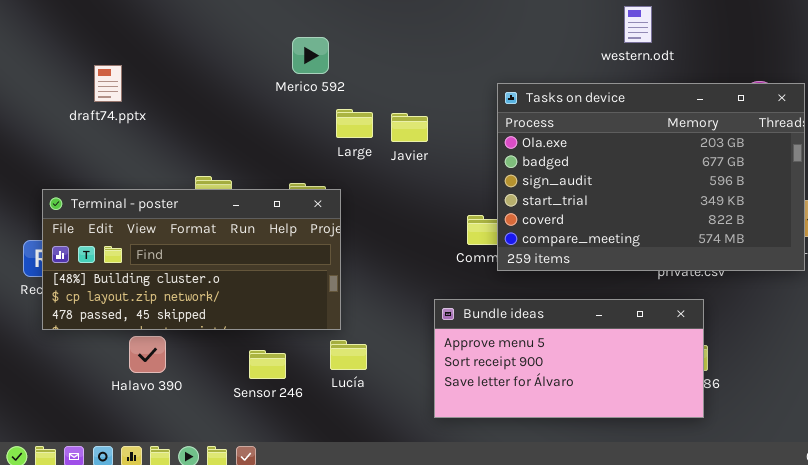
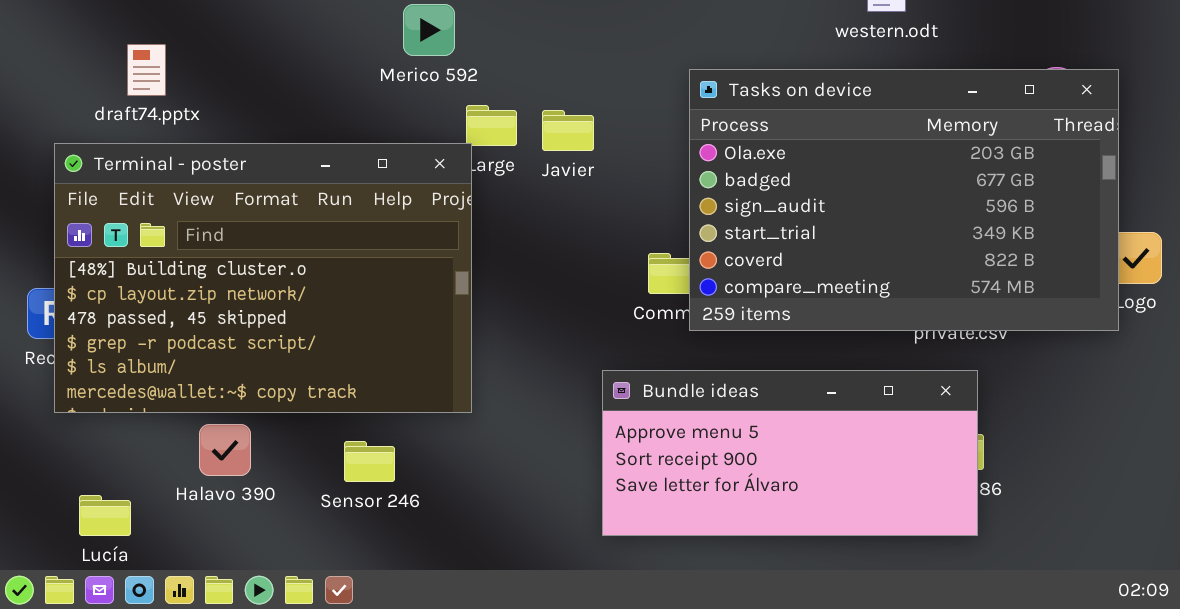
Terminal - poster: [42,189,341,330] -> [54,143,472,413], resized
Halavo 390: [129,336,166,373] -> [199,424,251,476], moved
Lucía: [330,340,367,370] -> [79,495,131,536], moved

